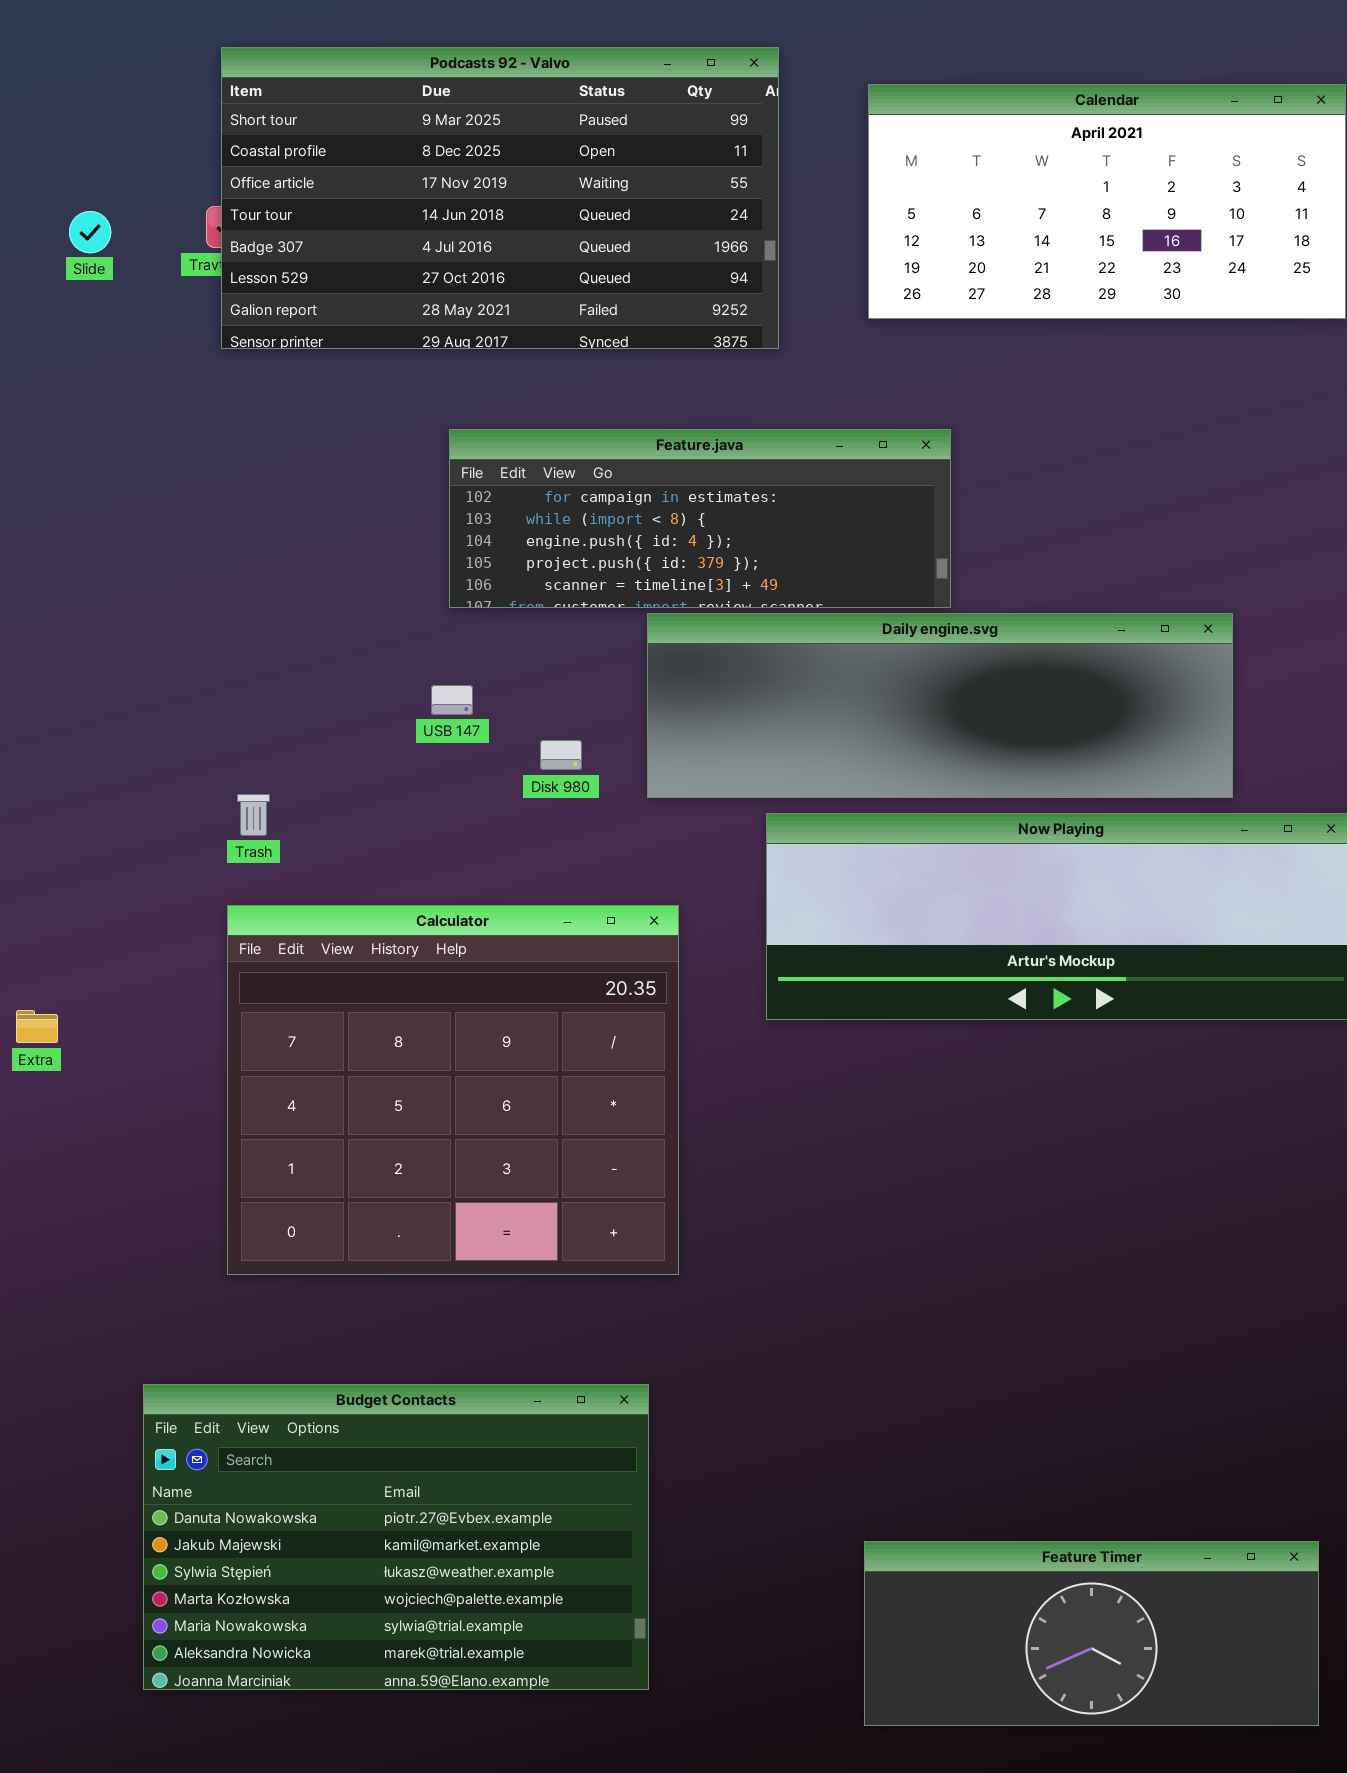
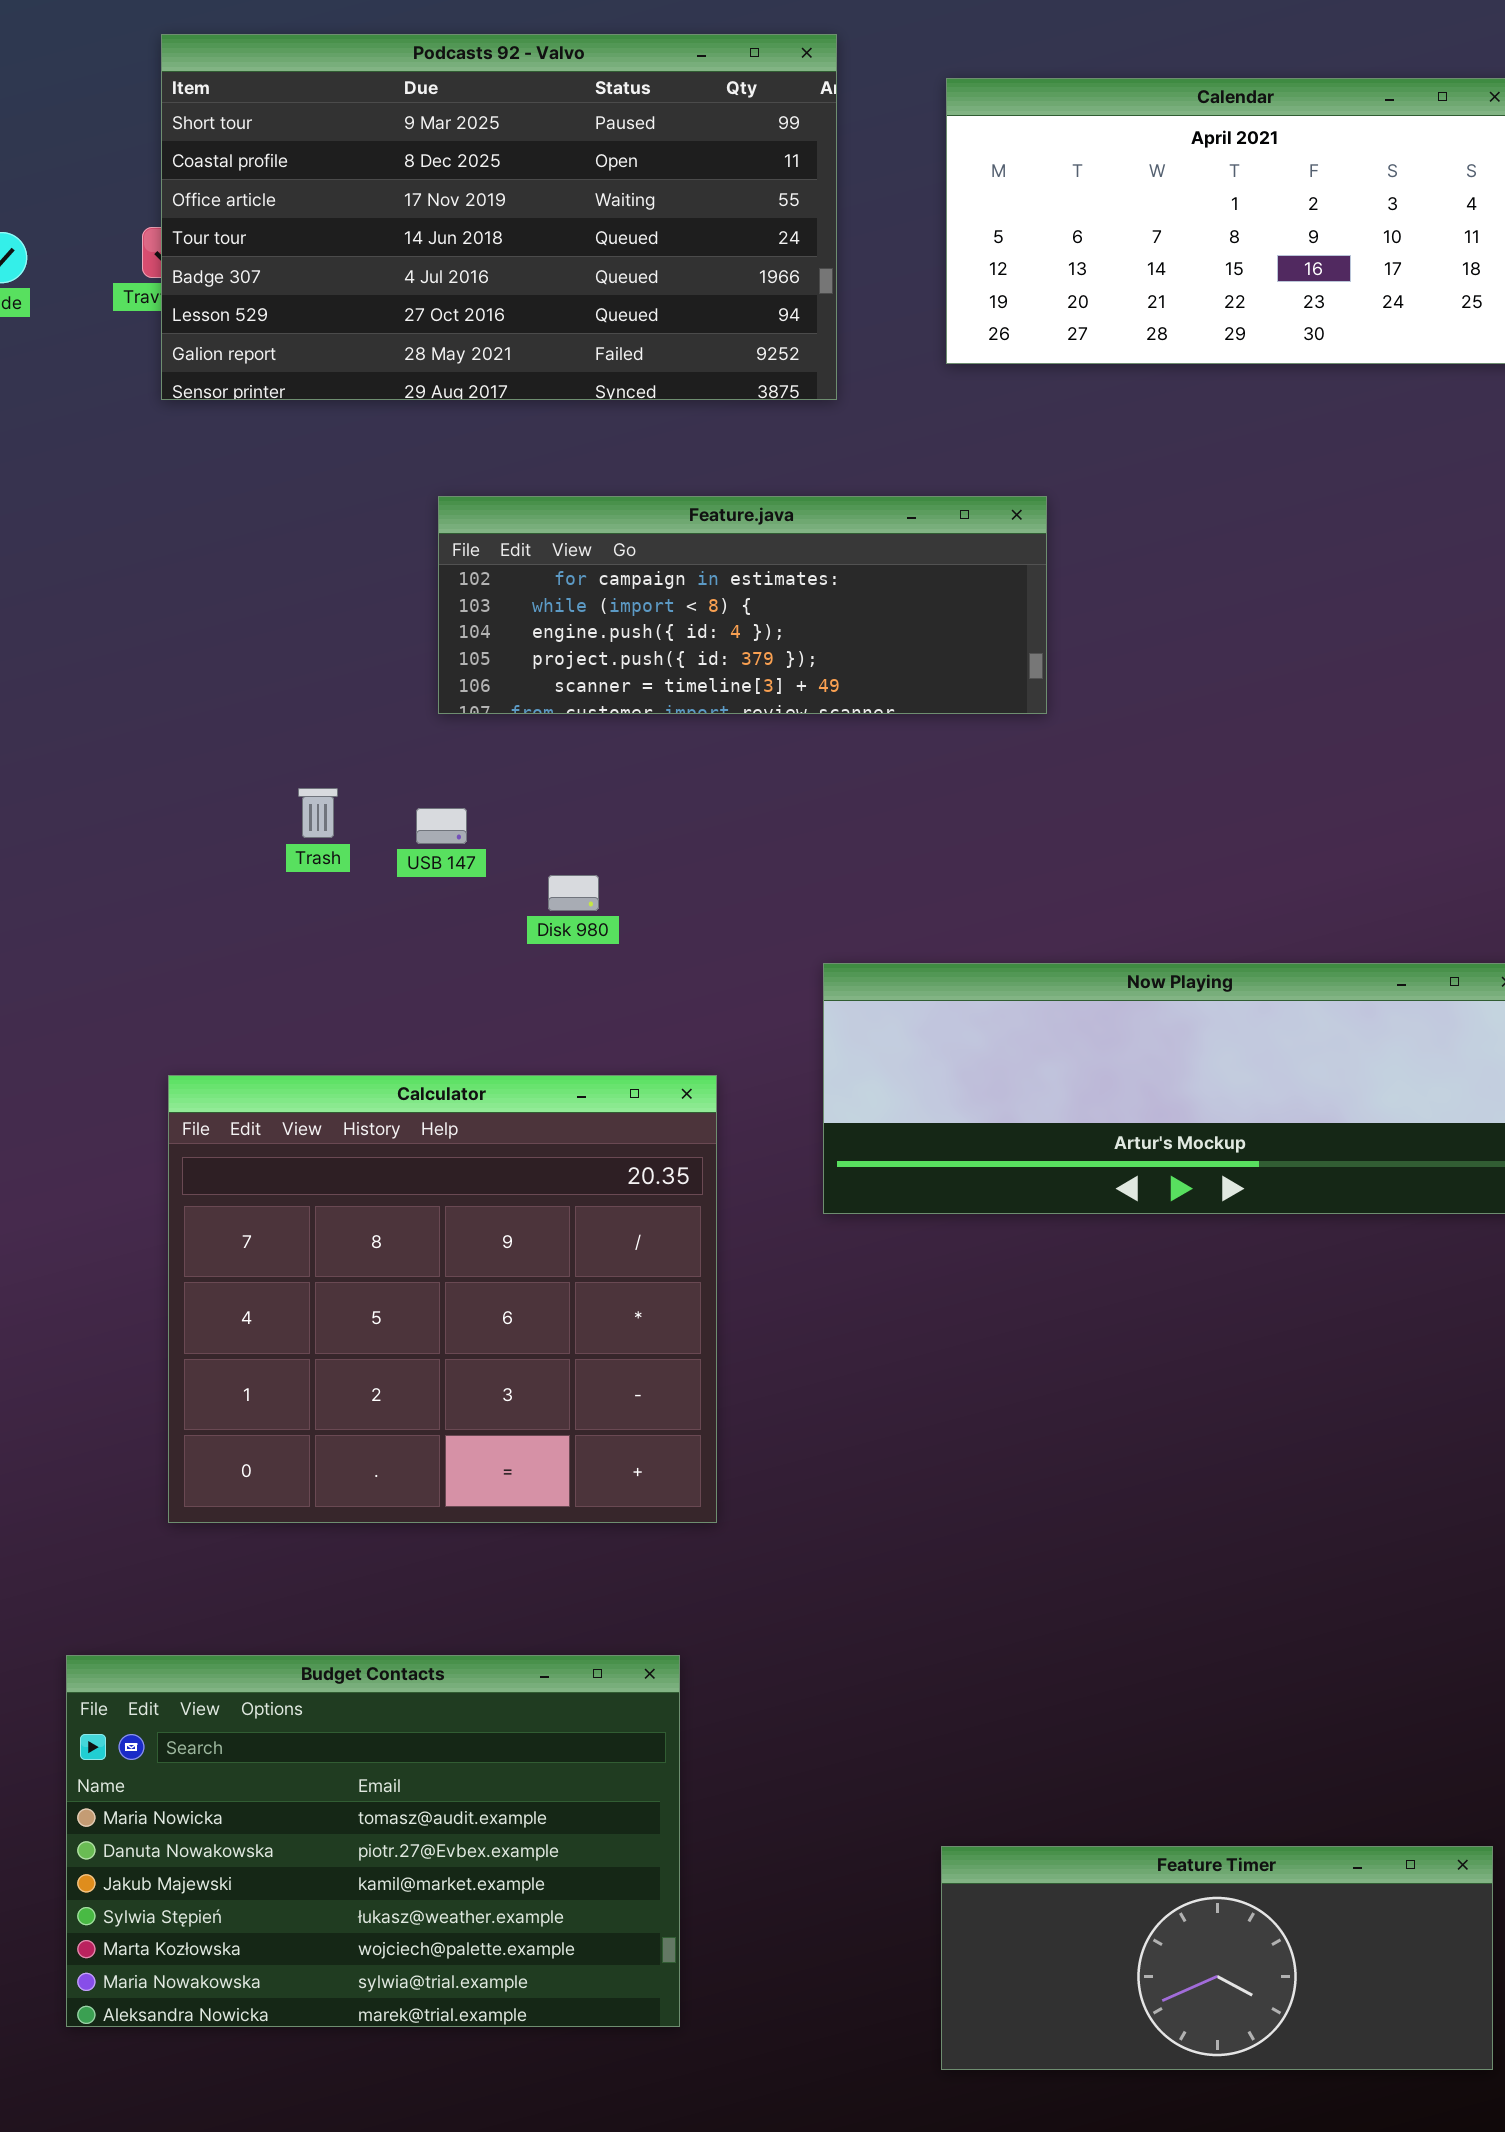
Daily engine.svg: [647,613,1233,798] -> none, closed
Trash: [237,794,270,836] -> [298,788,338,838], moved
Budget Contacts: [143,1384,649,1690] -> [66,1655,680,2027], scrolled up 1 row

